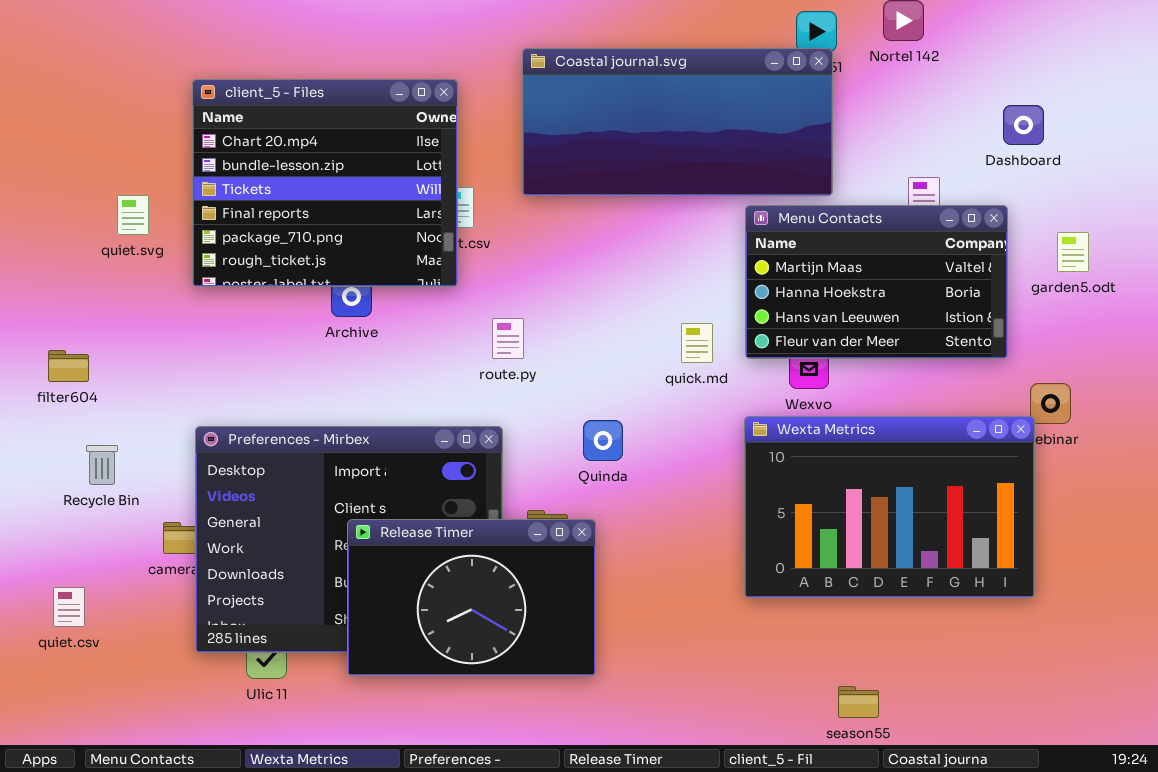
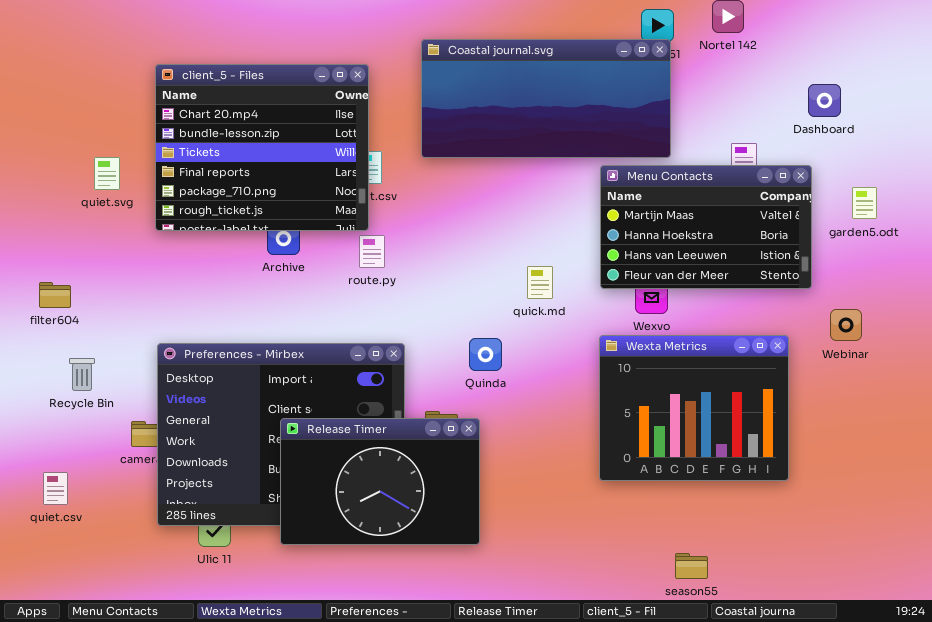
route.py: [492,318,524,359] -> [359,235,385,268], moved
quick.md: [681,323,713,363] -> [527,266,553,299], moved
Wexta Metrics: [744,416,1035,598] -> [599,335,789,481], resized

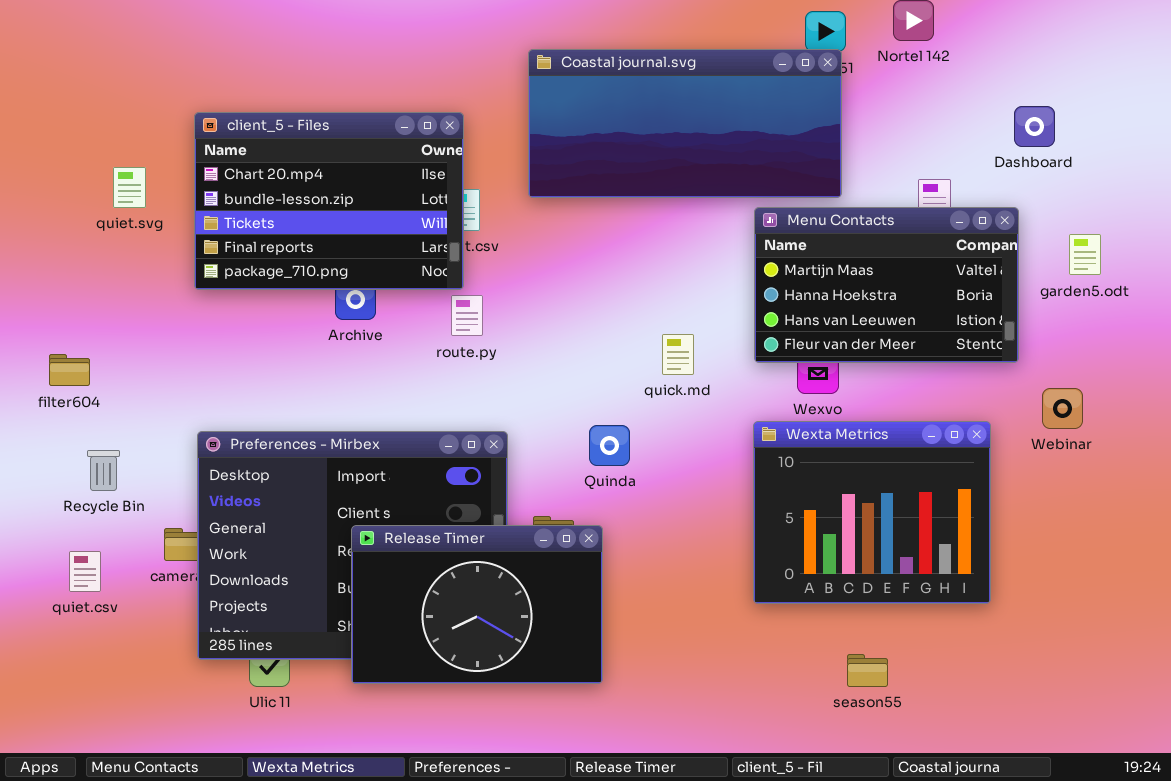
client_5 - Files: [155,64,369,231] -> [194,112,464,290], resized
quiet.svg: [94,157,120,190] -> [113,167,146,208], moved
quiet.csv: [43,472,68,505] -> [69,551,101,592], moved
season55: [675,553,708,579] -> [847,654,888,687], moved

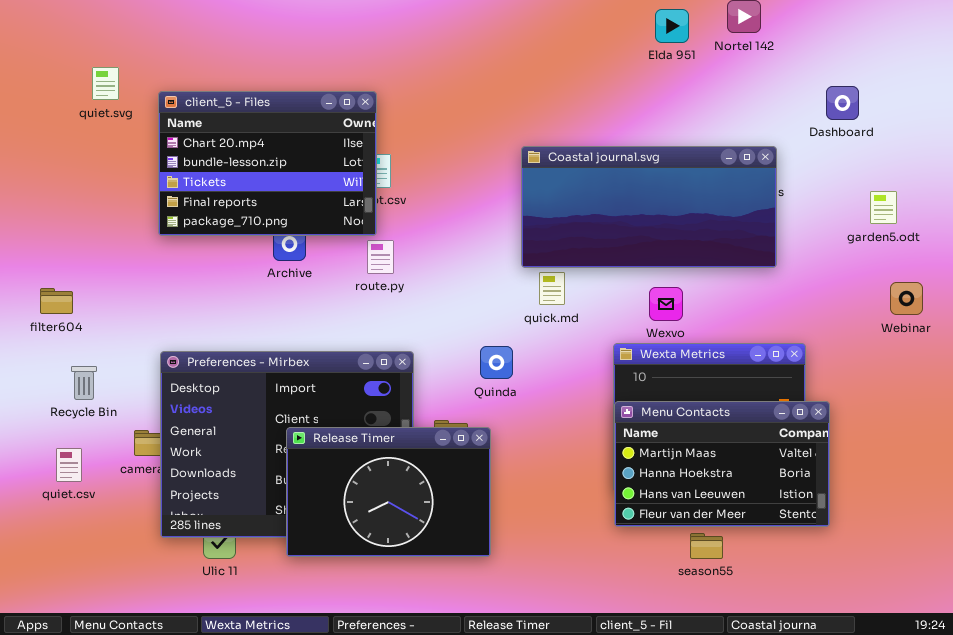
Coastal journal.svg: [528,49,842,198] -> [521,146,777,268], moved
quiet.svg: [113,167,146,208] -> [92,67,119,100], moved
Menu Contacts: [754,207,1019,363] -> [614,401,830,527], moved
Webinar: [1042,388,1083,429] -> [890,282,923,315], moved

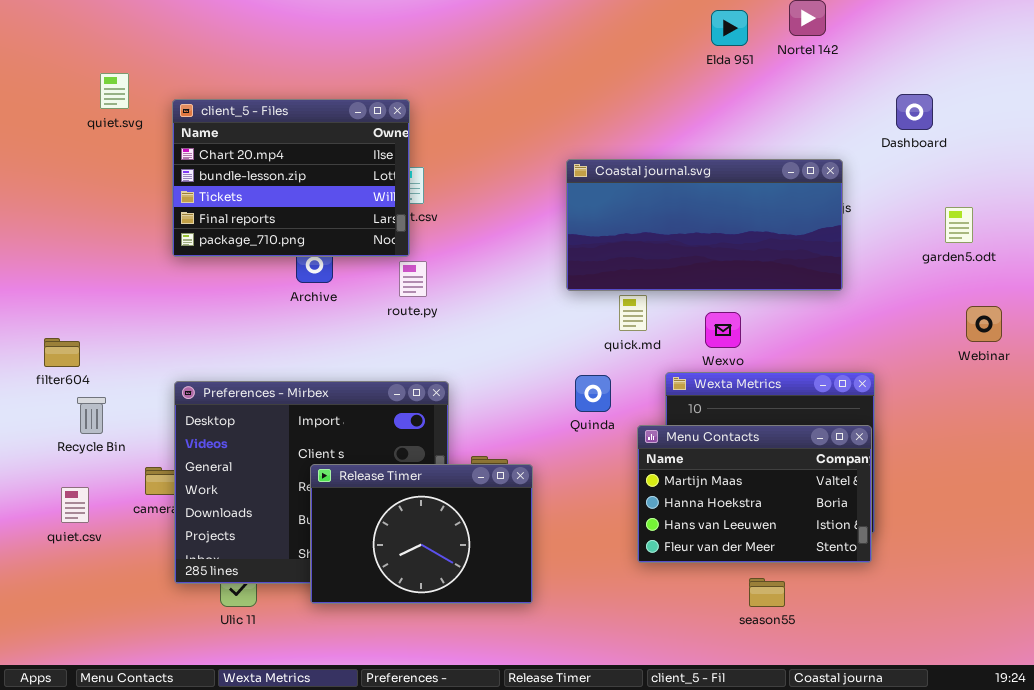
quick.md: [539,272,565,305] -> [619,295,647,331], moved
filter604: [40,288,73,314] -> [44,338,80,367], moved
Quinda: [480,346,513,379] -> [575,375,611,412], moved
Menu Contacts: [614,401,830,527] -> [637,425,872,563], moved

